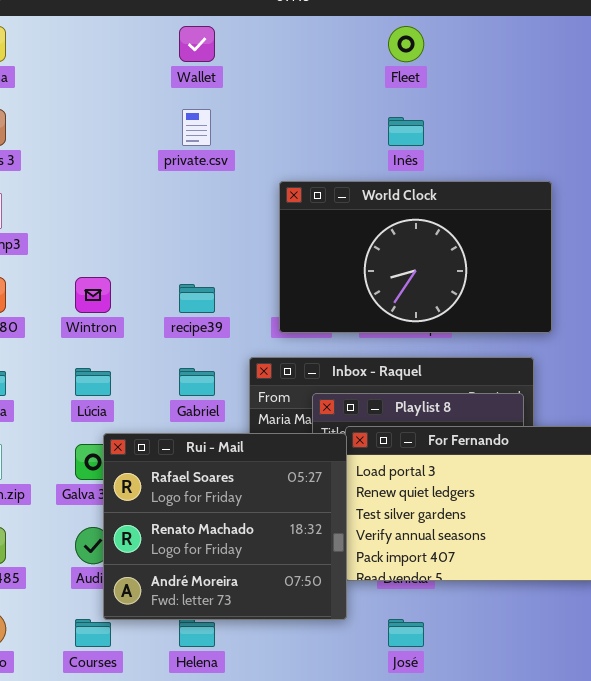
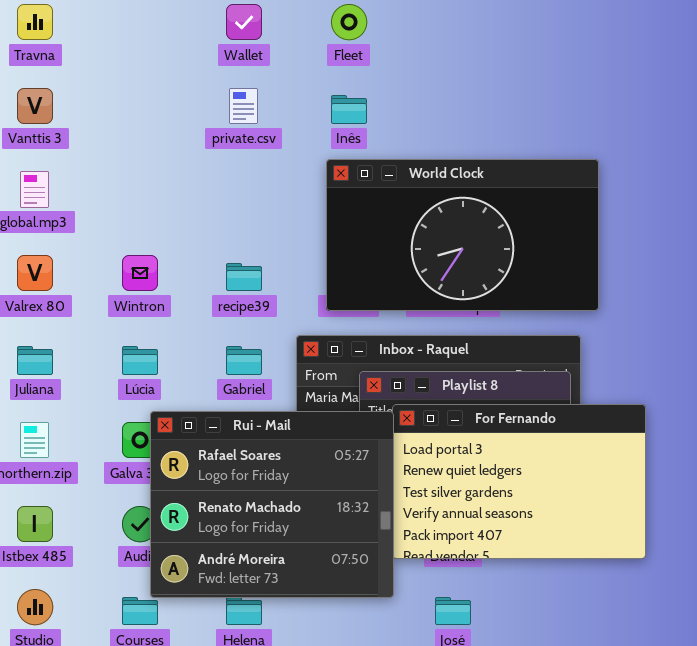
Fleet: [388,26,424,62] -> [331,4,367,40], moved
Inês: [388,117,424,146] -> [331,95,367,124], moved

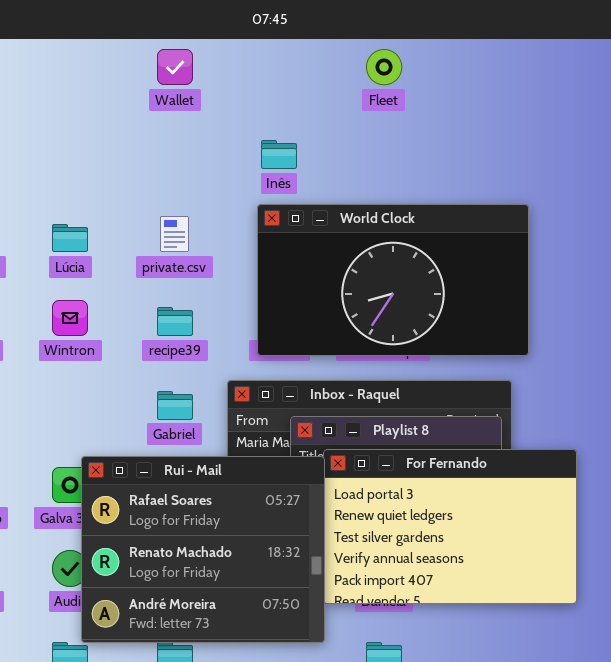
Fleet: [331,4,367,40] -> [366,49,402,85], moved
private.csv: [229,88,258,124] -> [160,216,189,252], moved
Lúcia: [122,346,158,375] -> [52,224,88,252], moved

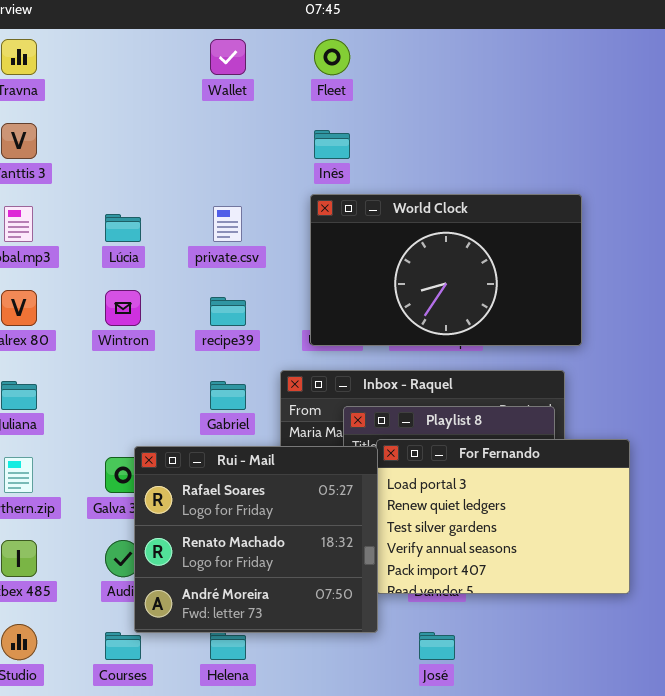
Fleet: [366,49,402,85] -> [314,39,350,75], moved

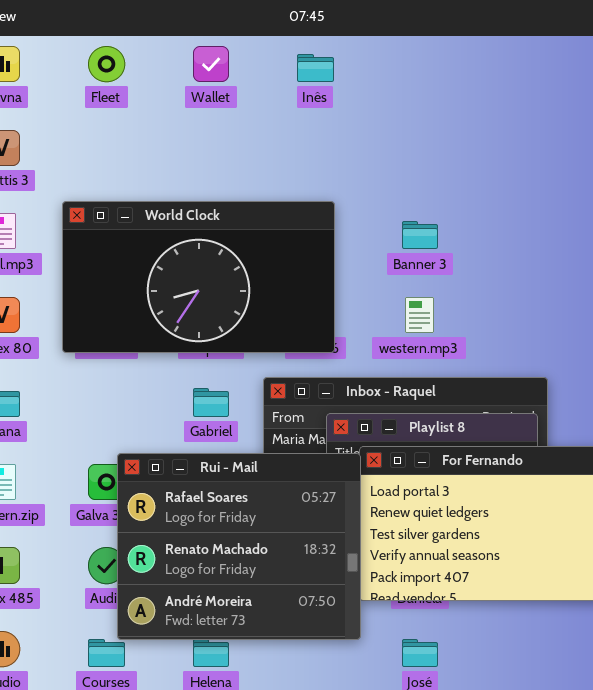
Fleet: [314,39,350,75] -> [88,46,125,82], moved
Inês: [314,130,350,159] -> [297,54,334,82], moved
World Clock: [310,194,582,346] -> [62,201,335,353], moved

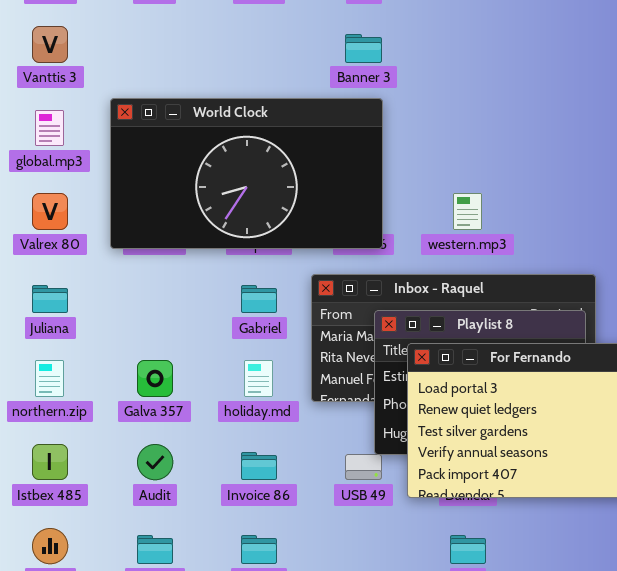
Banner 3: [402,221,438,249] -> [345,34,382,63], moved
Rui - Mail: [117,453,361,640] -> none, closed

